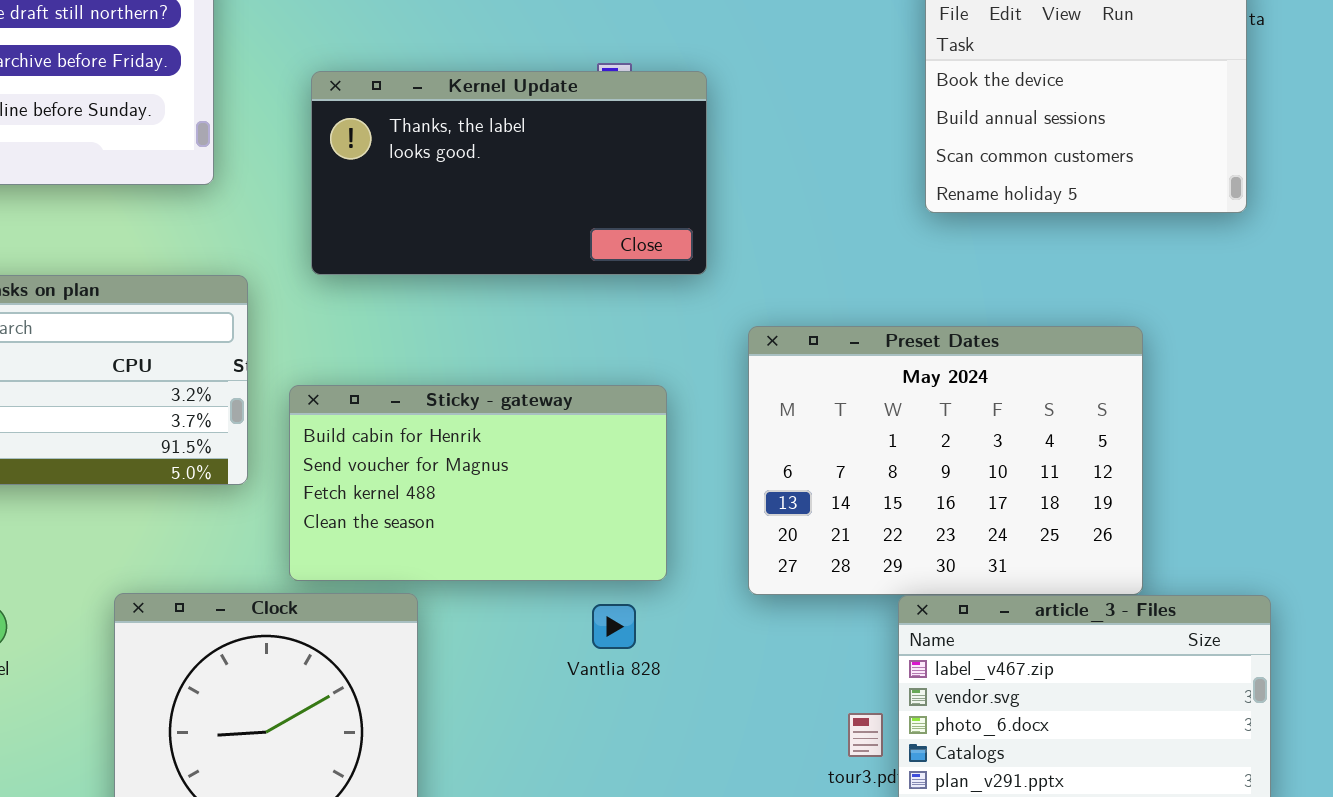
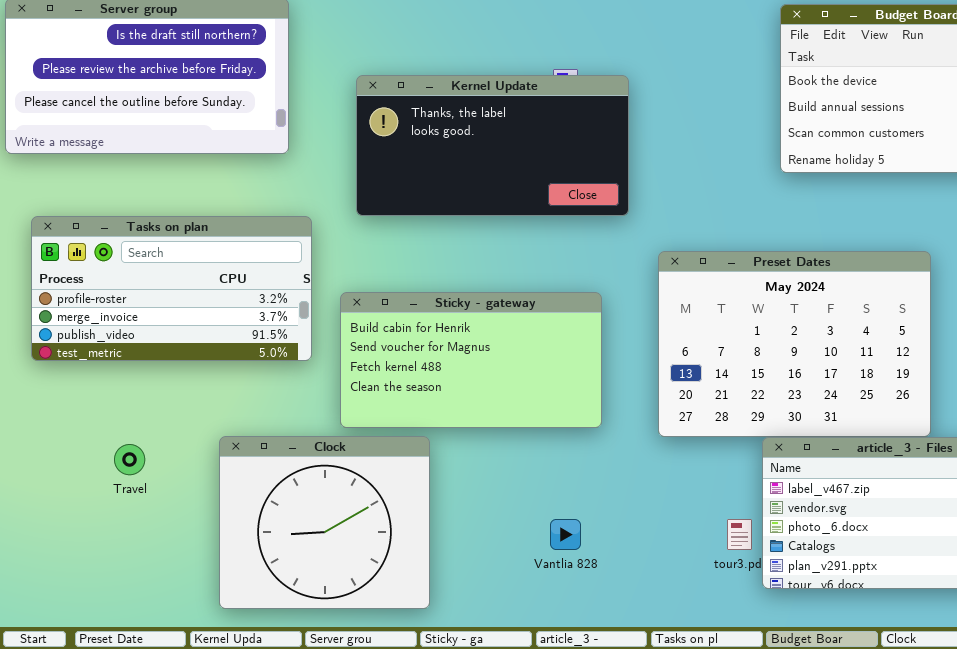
Vantlia 828: [592,604,636,649] -> [550,519,581,550], moved

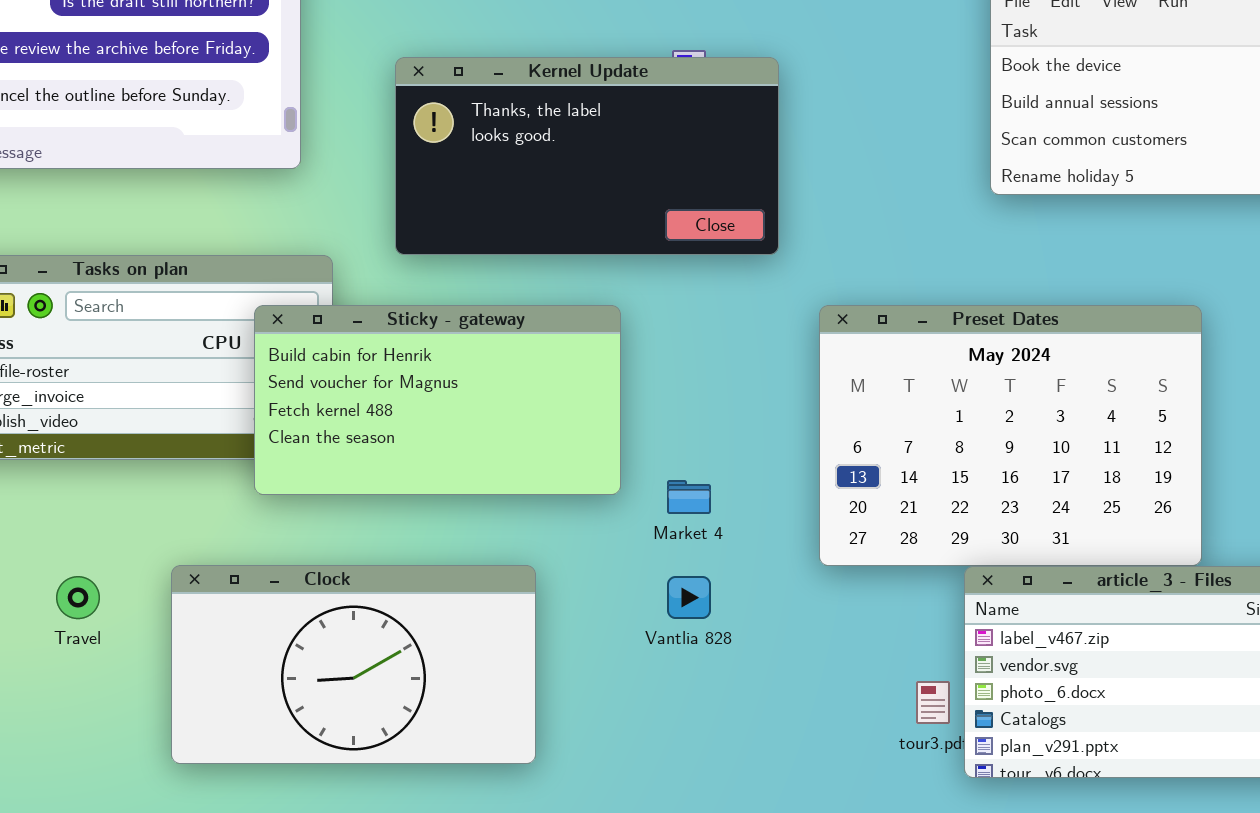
Sticky - gateway: [340,292,602,428] -> [254,305,621,495], moved
Clock: [219,436,430,609] -> [171,565,536,764], moved, resized
Vantlia 828: [550,519,581,550] -> [667,576,711,619], moved

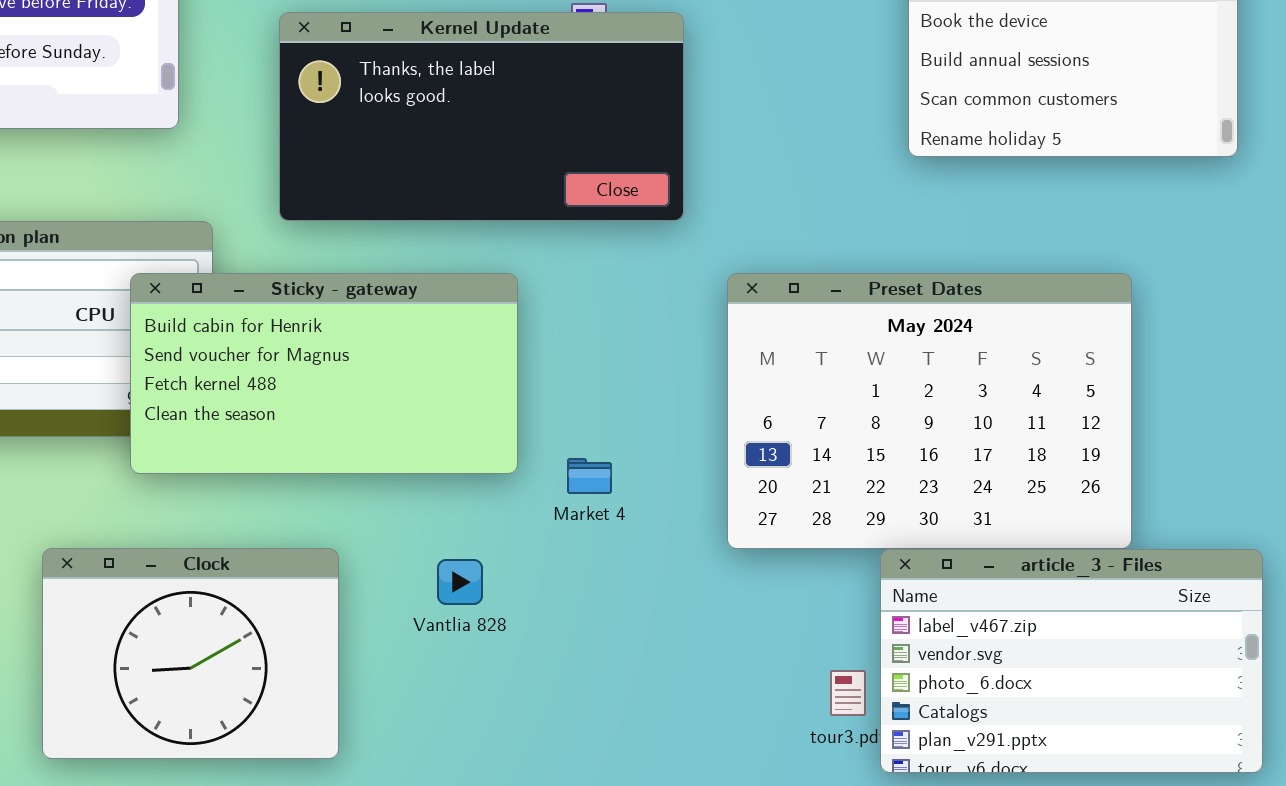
Clock: [171,565,536,764] -> [42,548,339,759], resized
Vantlia 828: [667,576,711,619] -> [437,559,483,605], moved

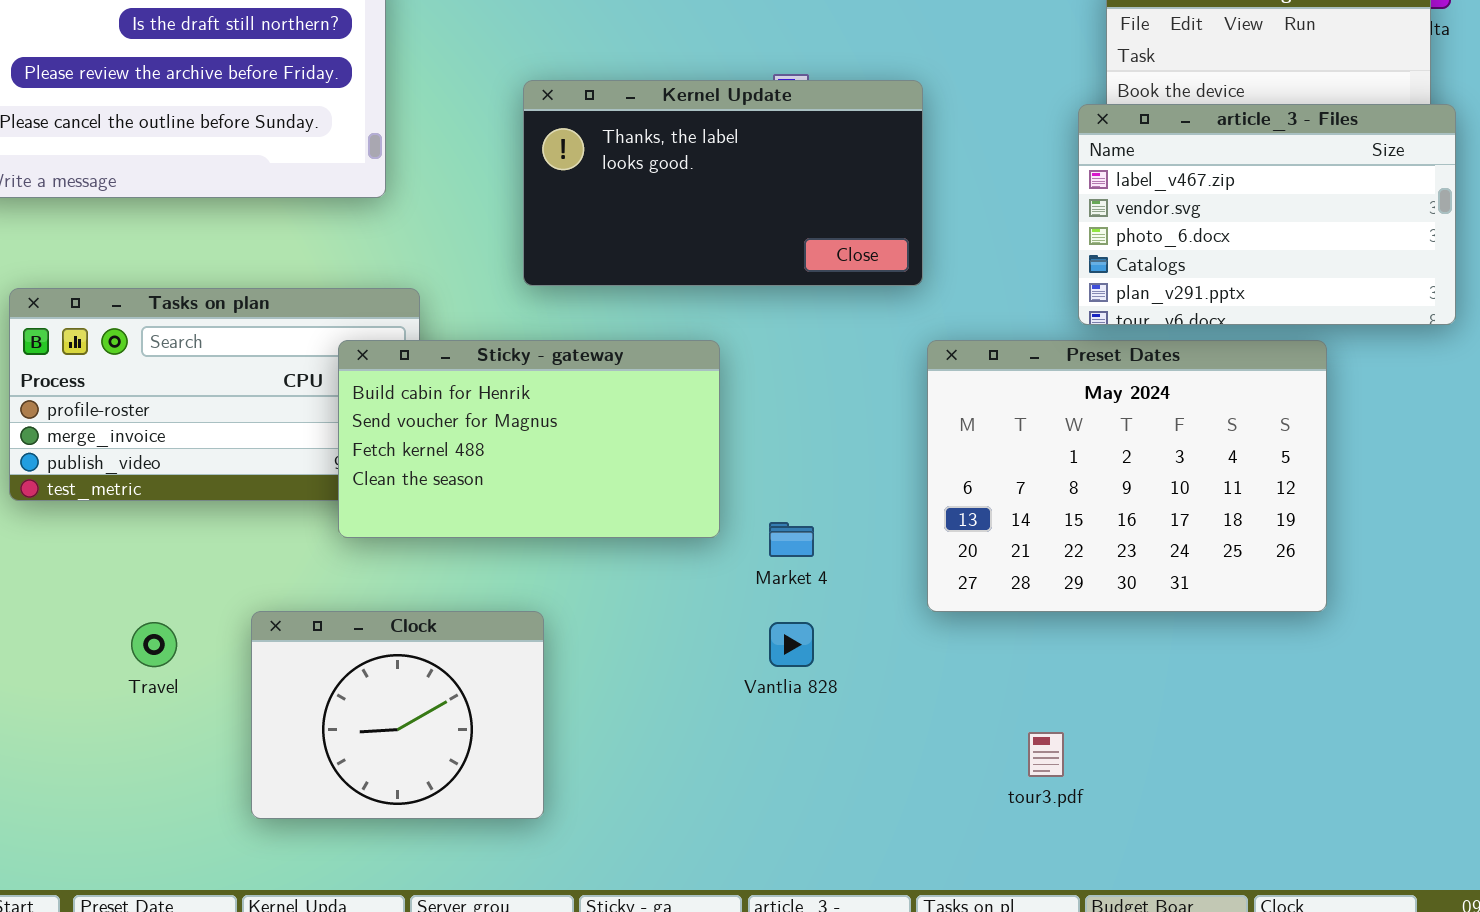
Kernel Update: [279,12,684,221] -> [523,80,923,286], moved
article_3 - Files: [880,549,1263,773] -> [1078,104,1456,325], moved
Vantlia 828: [437,559,483,605] -> [769,622,814,667], moved

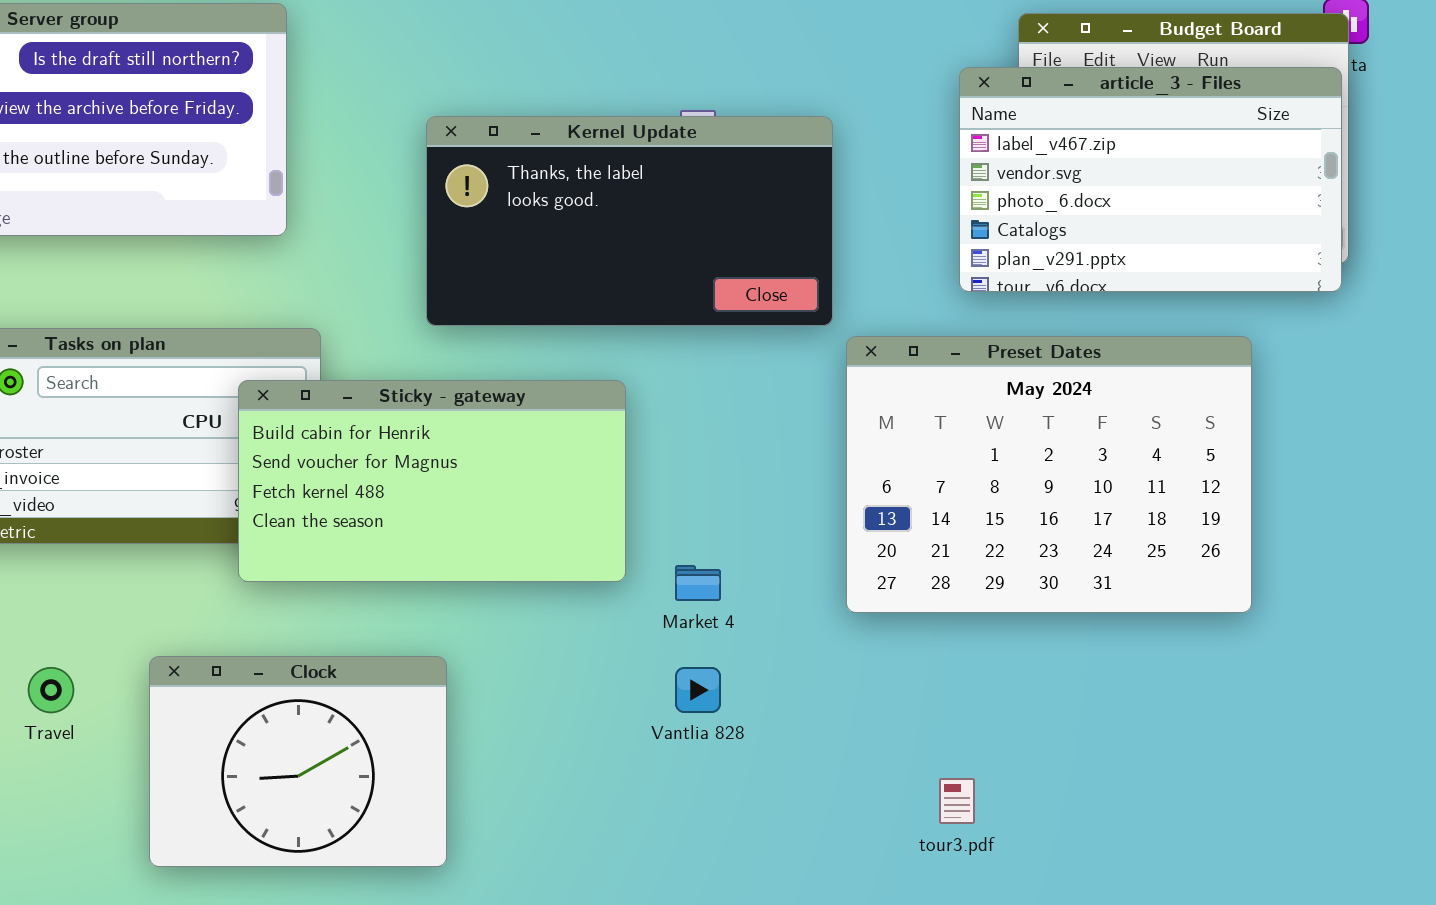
article_3 - Files: [1078,104,1456,325] -> [959,67,1342,292], moved
Preset Dates: [927,340,1327,612] -> [846,336,1252,613], moved

